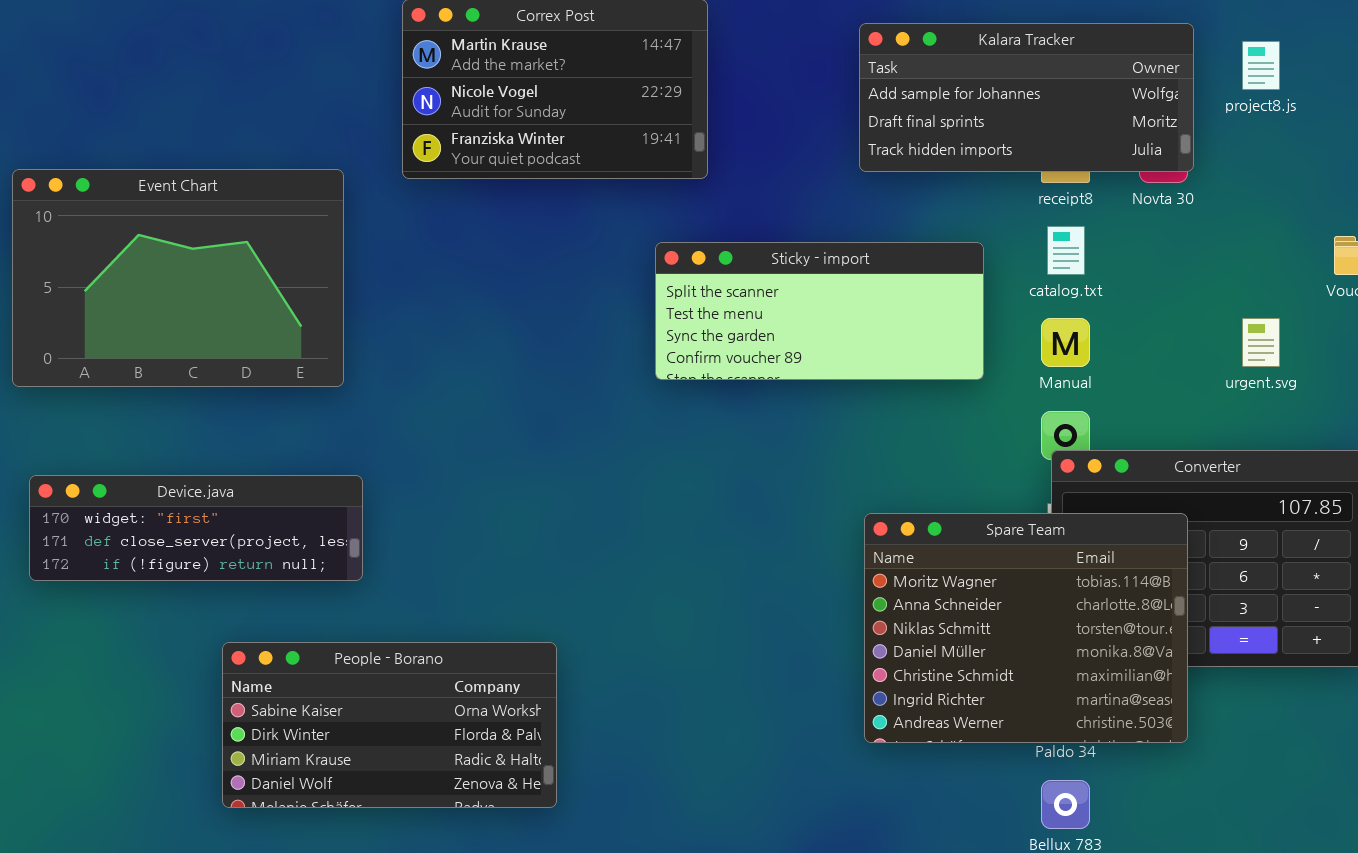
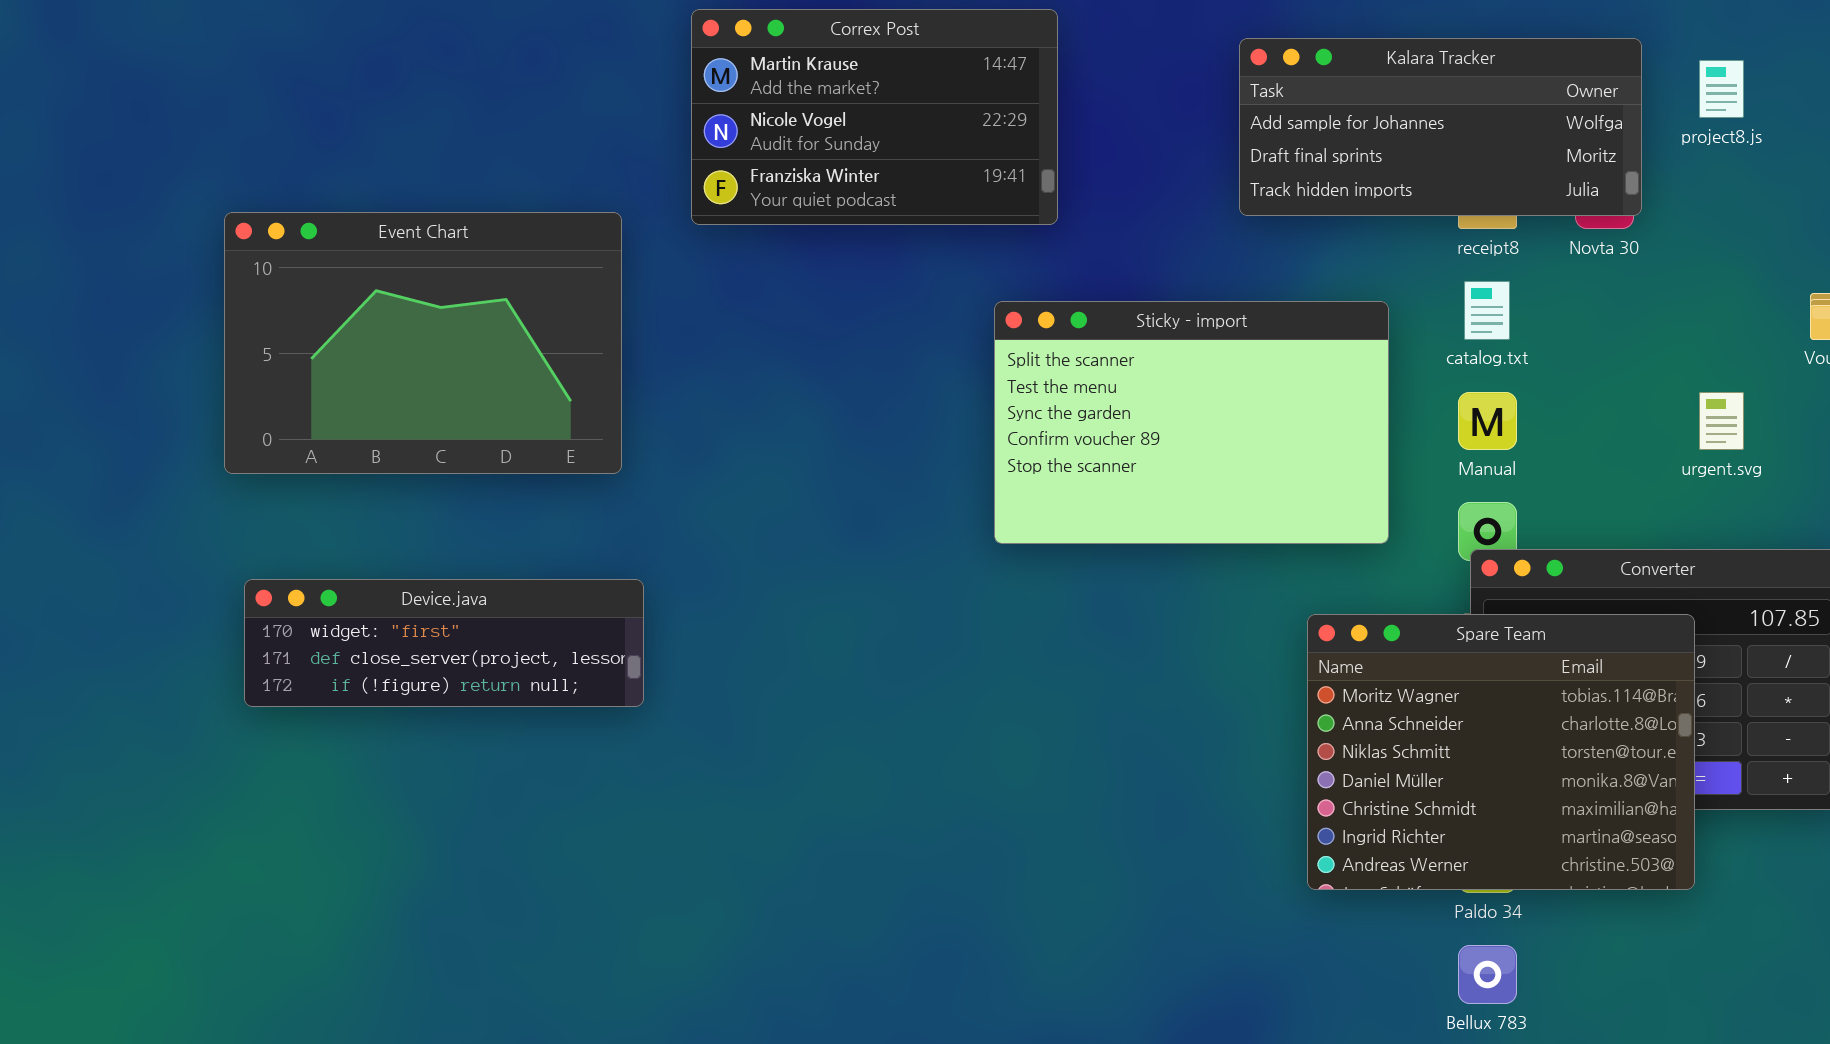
Sticky - import: [655,242,984,380] -> [994,301,1389,544], resized
Spare Team: [864,513,1188,743] -> [1307,614,1695,890], moved
People - Borano: [222,642,557,808] -> none, closed

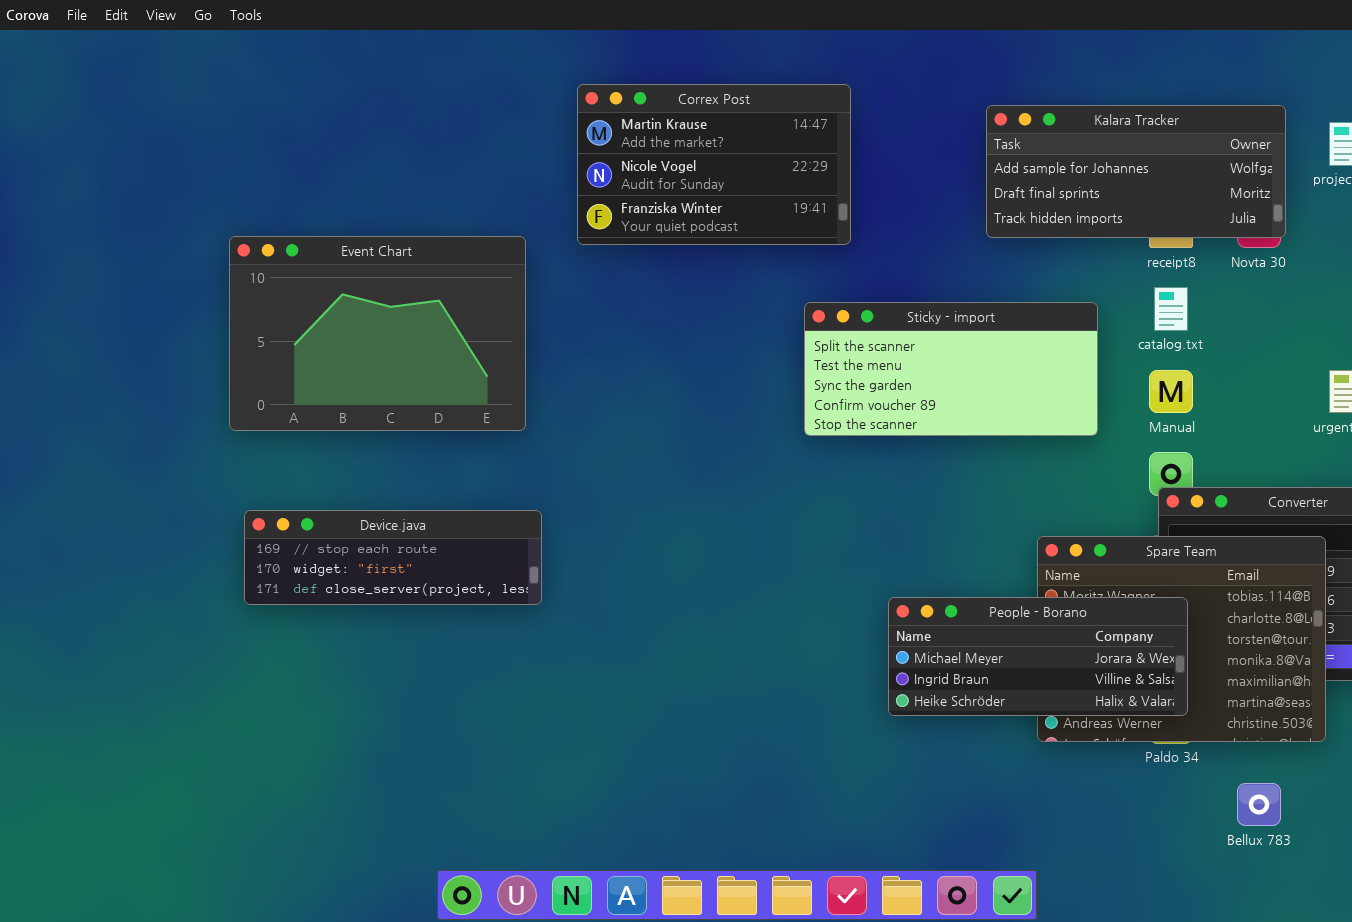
Sticky - import: [994,301,1389,544] -> [804,302,1098,436], resized
Device.java: [244,579,644,707] -> [244,510,542,605], scrolled up 1 row
People - Borano: none -> [888,597,1188,716], opened
Bellux 783: [1458,945,1517,1004] -> [1237,783,1281,826], moved

